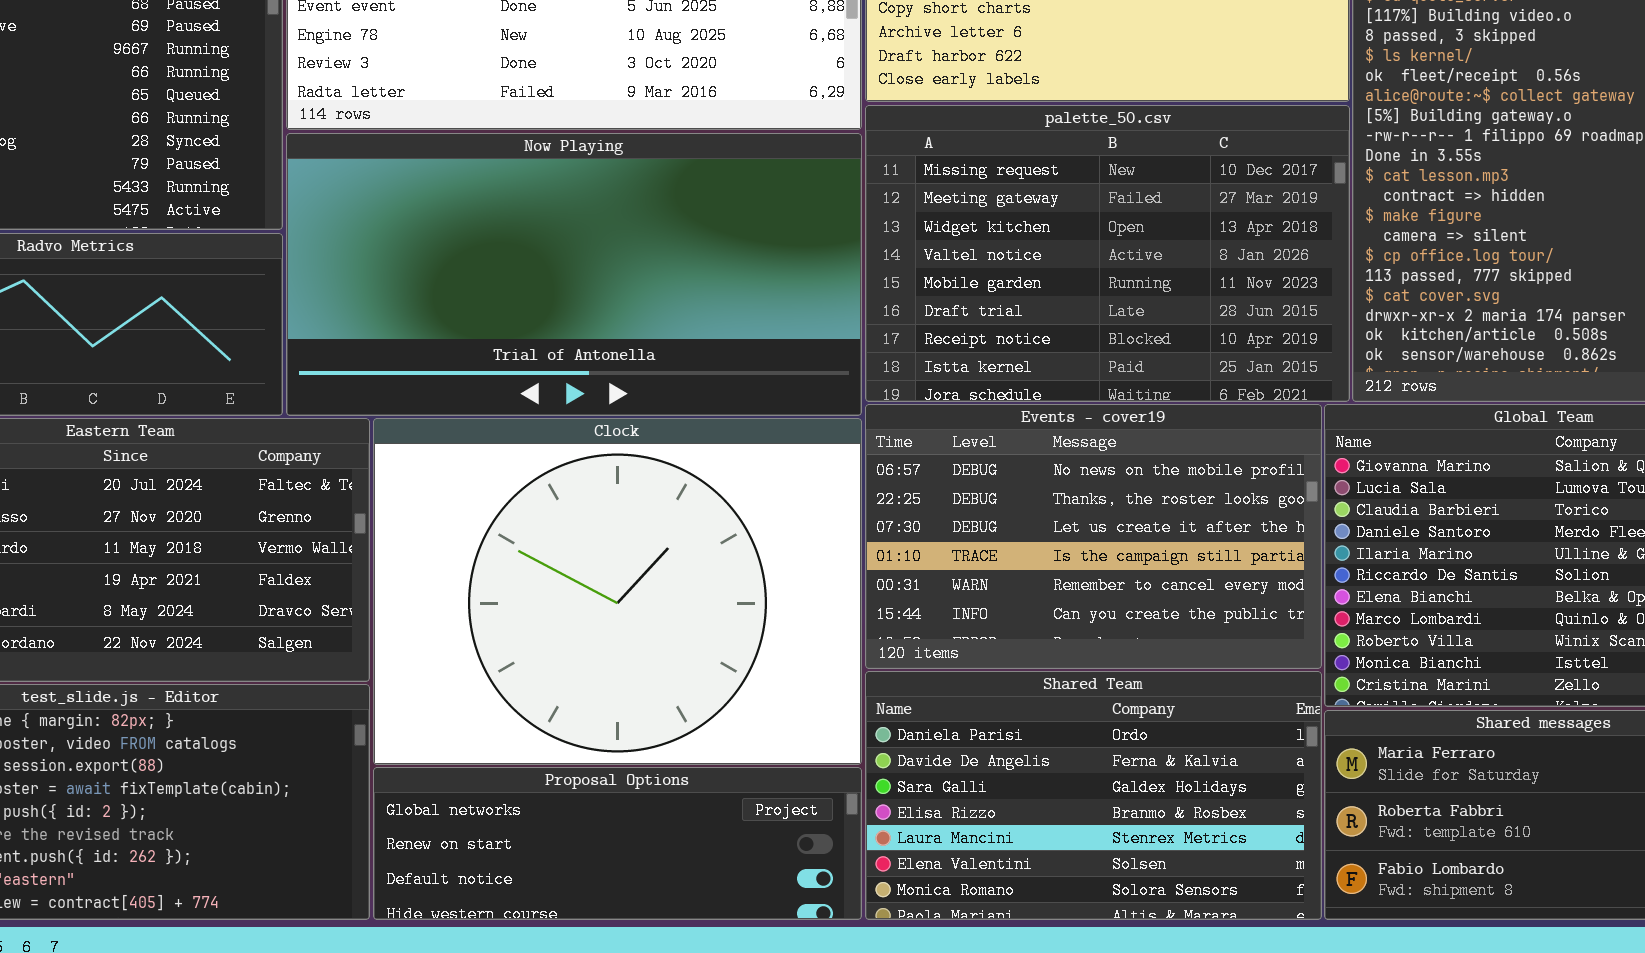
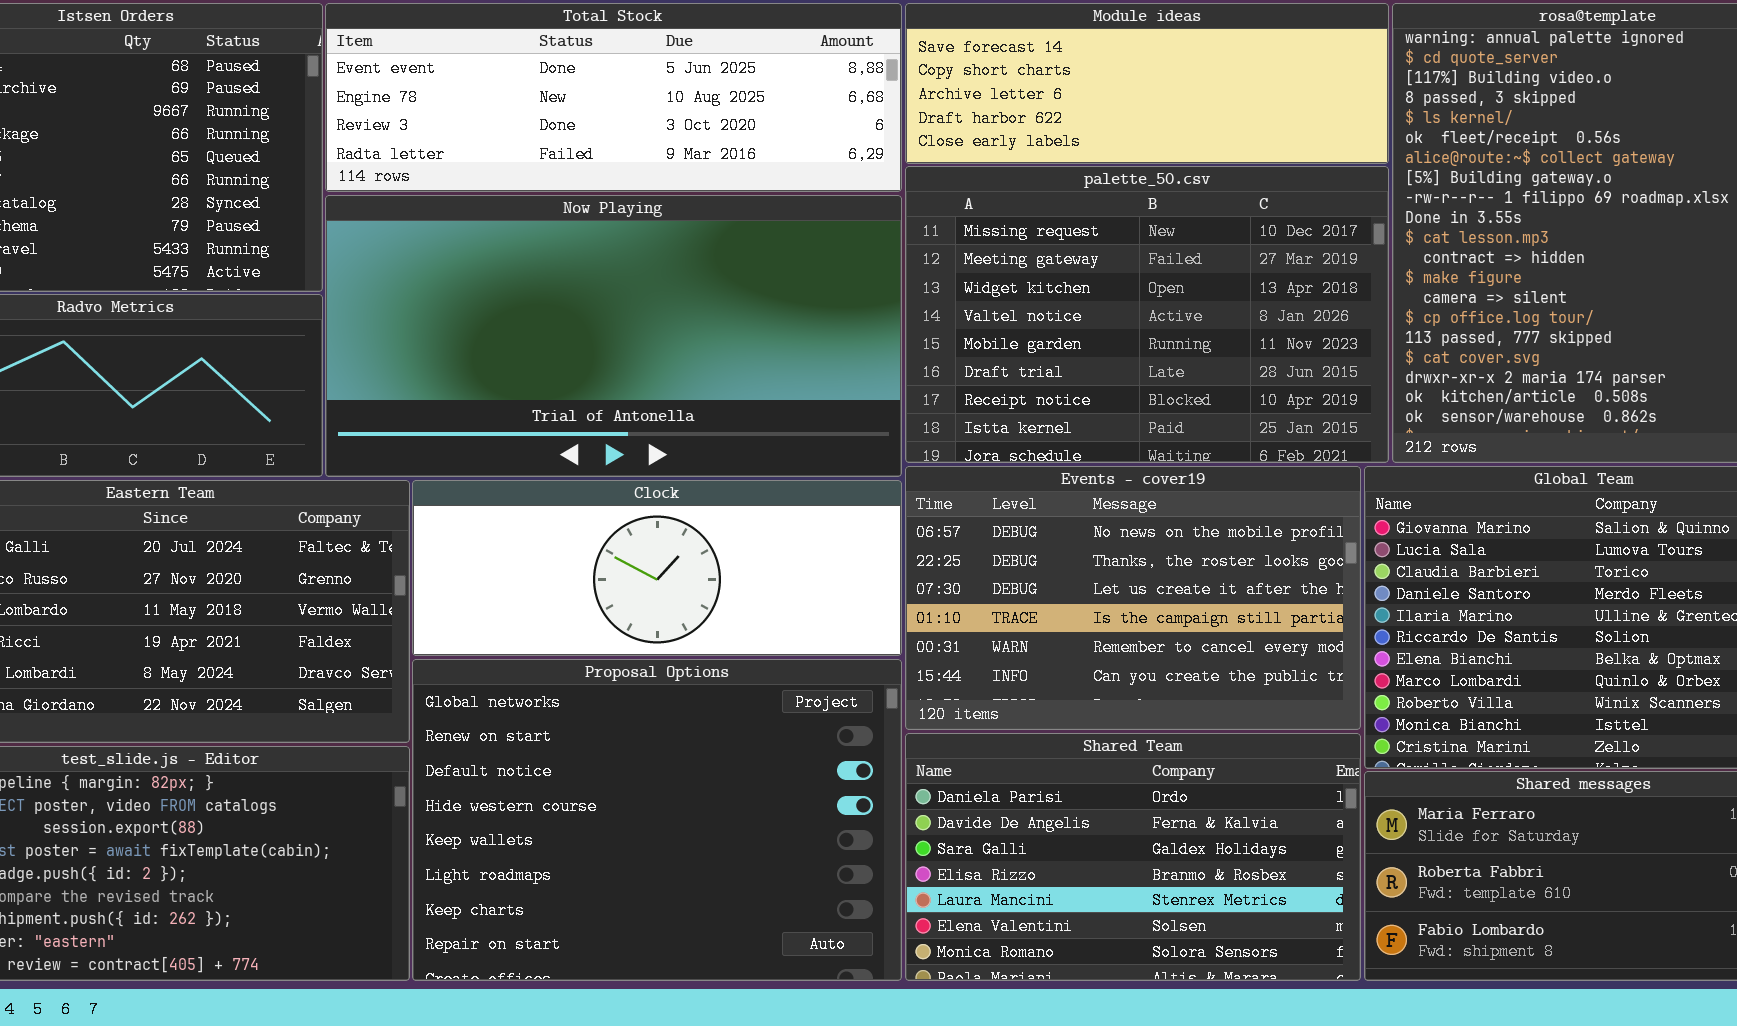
Clock: [373,418,862,765] -> [412,480,902,656], resized
Proposal Options: [373,767,862,920] -> [412,659,902,981], resized

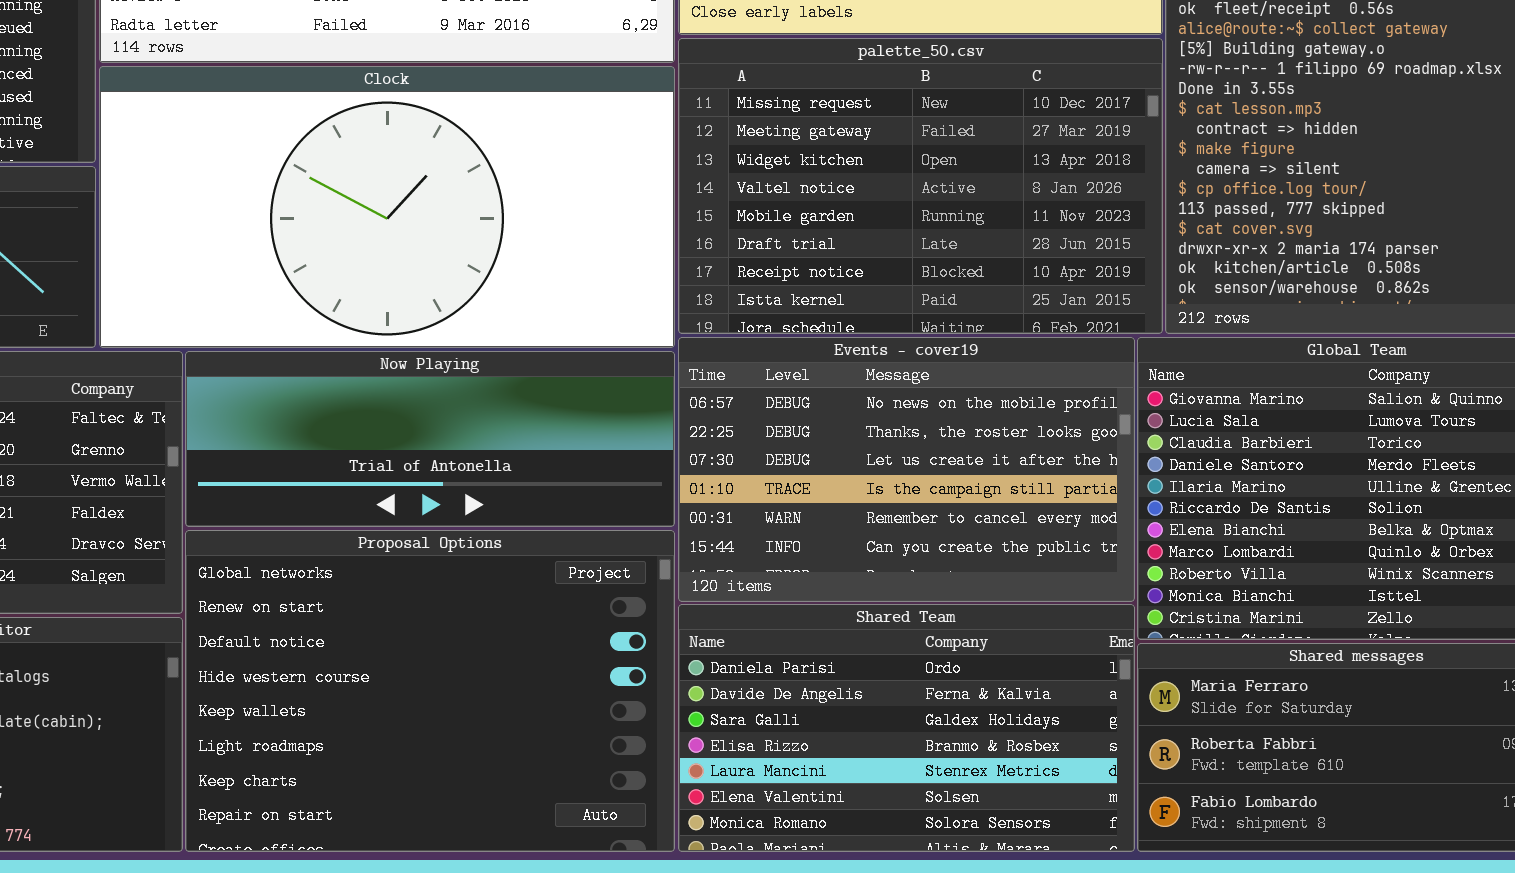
Now Playing: [325,195,902,477] -> [185,351,675,527], moved, resized
Clock: [412,480,902,656] -> [99,66,675,348], moved, resized

